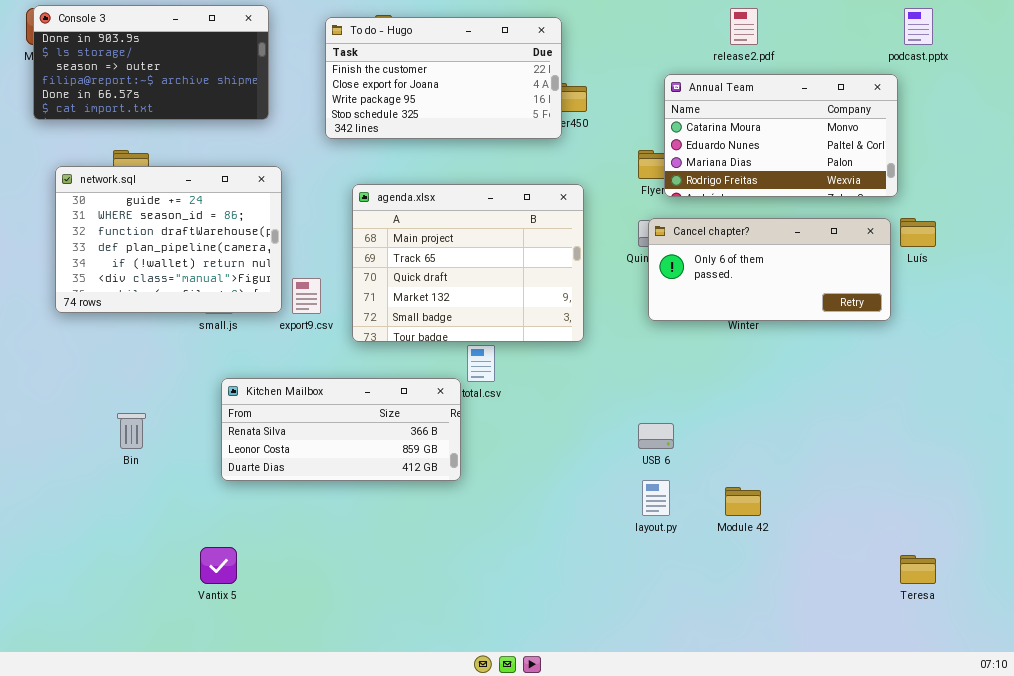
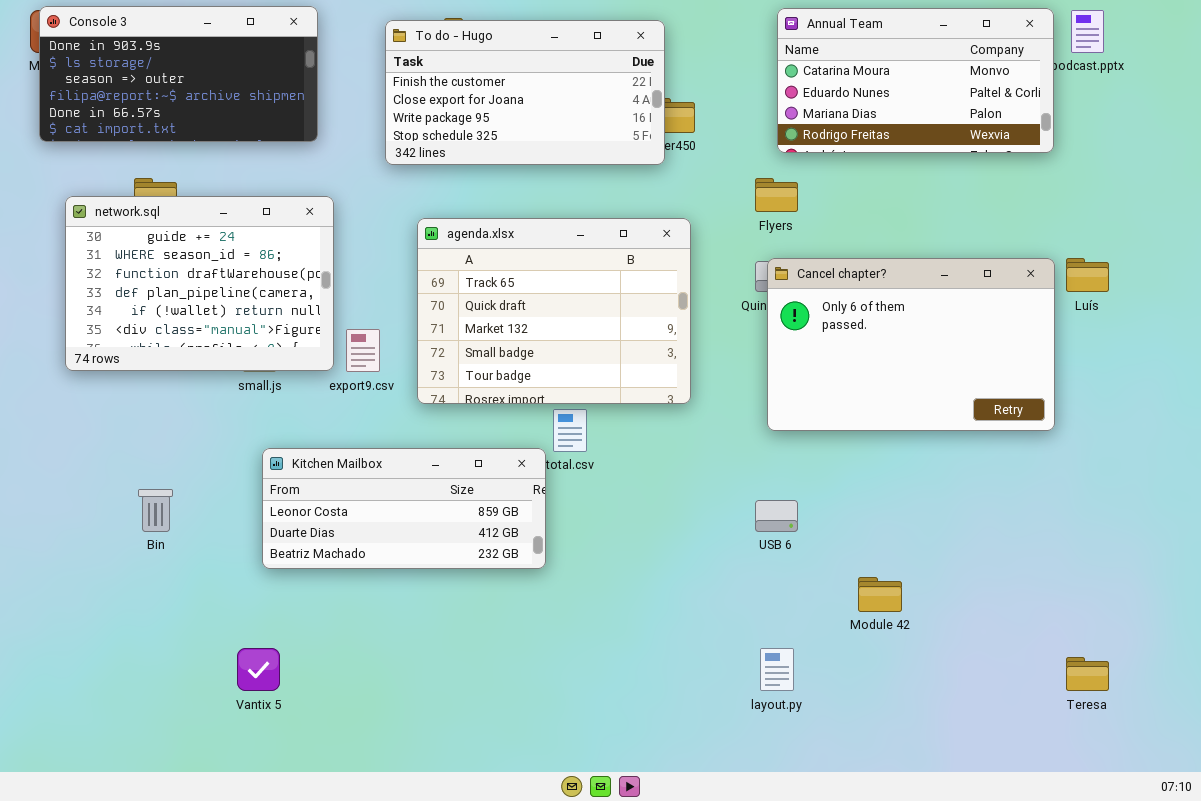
Annual Team: [664,74,898,197] -> [777,8,1054,153], moved
agenda.xlsx: [352,184,584,342] -> [417,218,691,404], scrolled down 1 row
Cancel chapter?: [648,218,891,321] -> [767,258,1055,431], resized
Kitchen Mailbox: [221,378,461,481] -> [262,448,546,569], scrolled down 1 row
layout.py: [642,480,670,516] -> [760,648,794,691], moved

